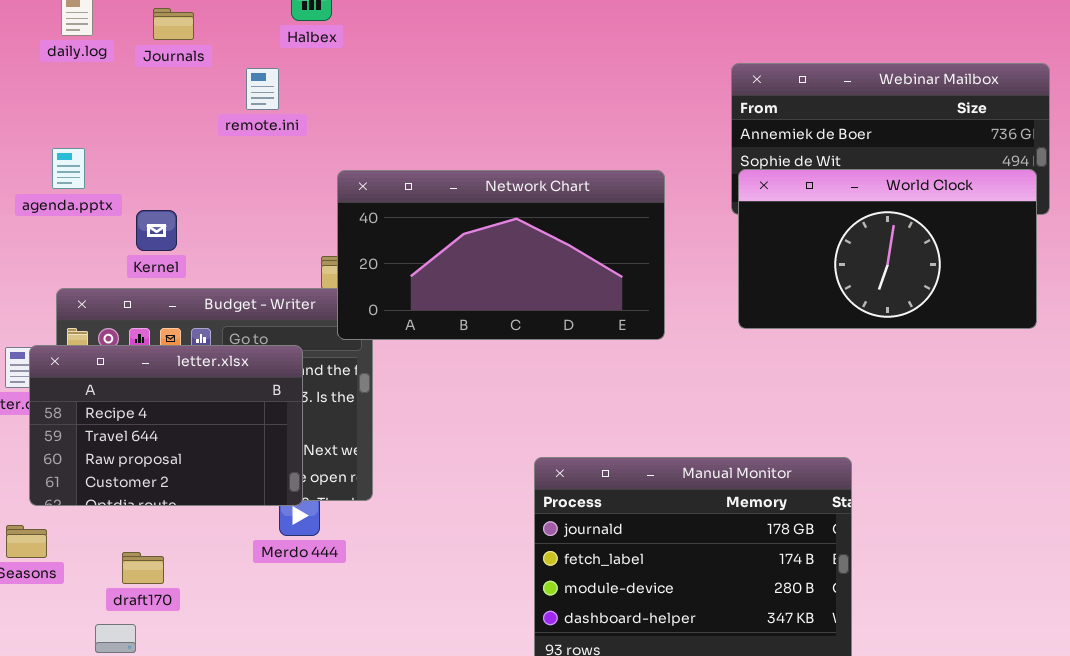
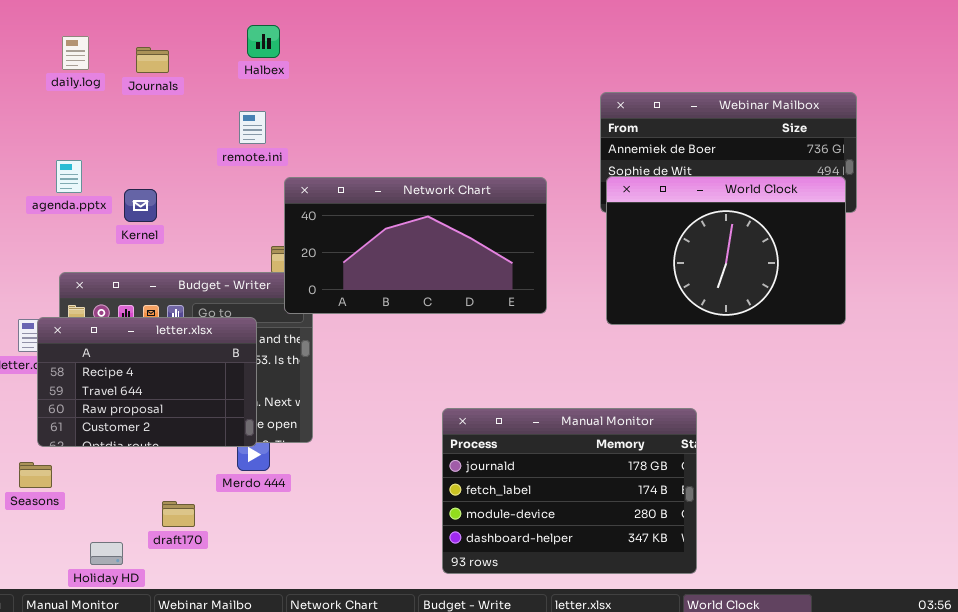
remote.ini: [246,68,279,110] -> [239,111,266,144], moved
World Clock: [738,169,1037,329] -> [606,176,846,325], resized
Kernel: [136,210,177,251] -> [124,189,157,222], moved
draft170: [122,552,164,584] -> [162,501,195,527], moved

